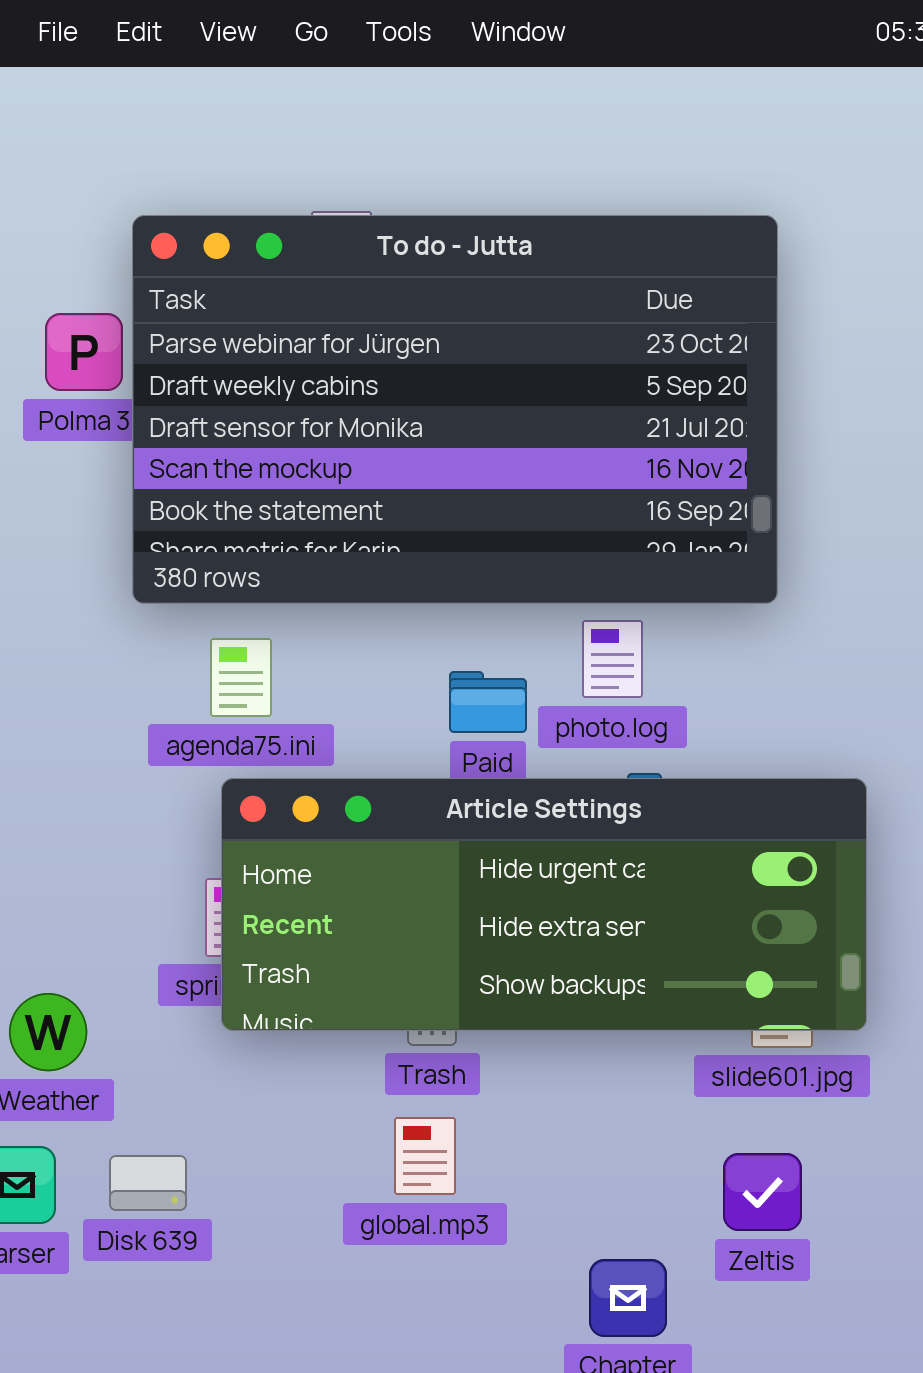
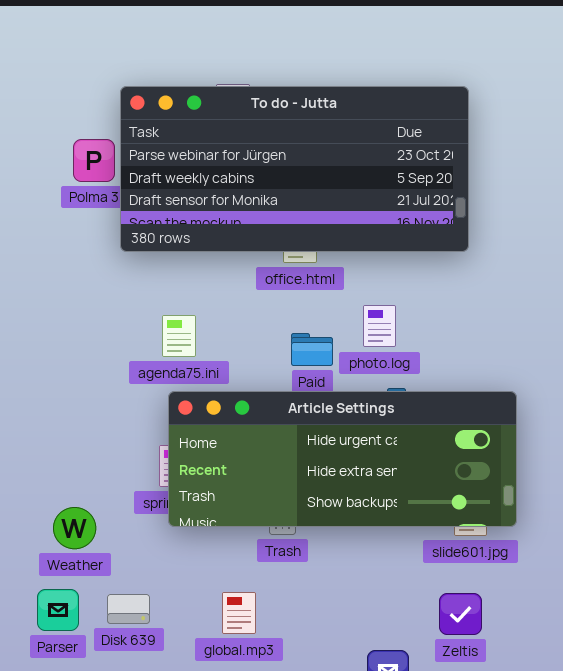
To do - Jutta: [132,215,778,604] -> [120,86,469,252], resized
global.mp3: [394,1117,456,1195] -> [222,592,256,634], moved

